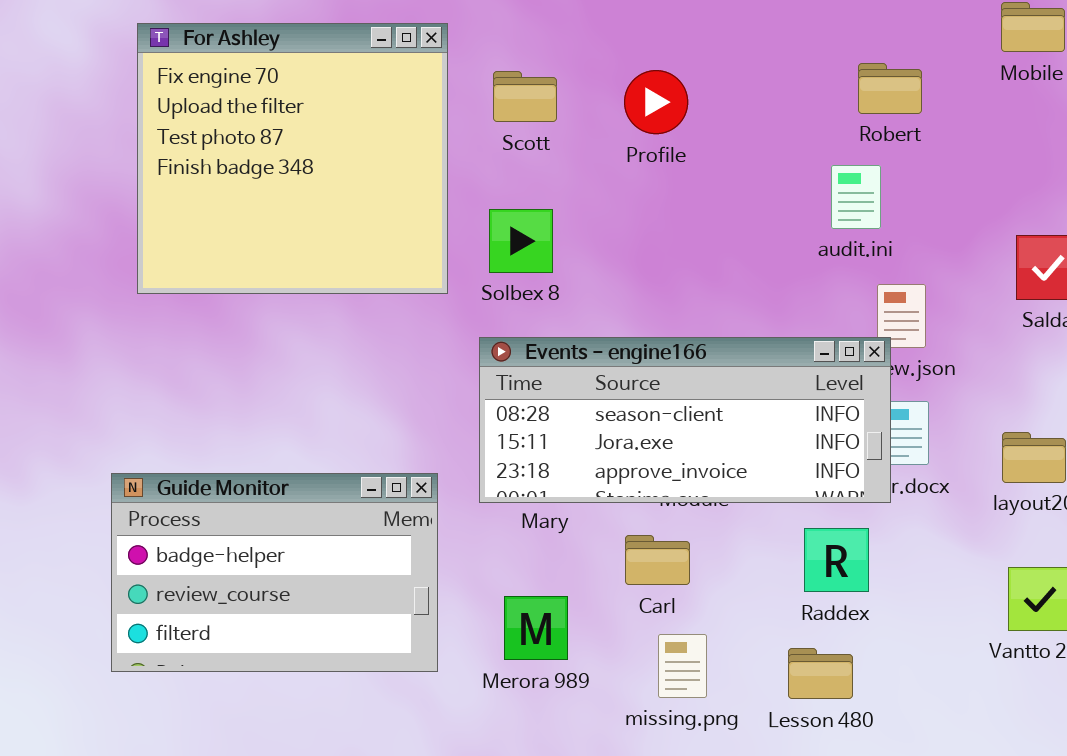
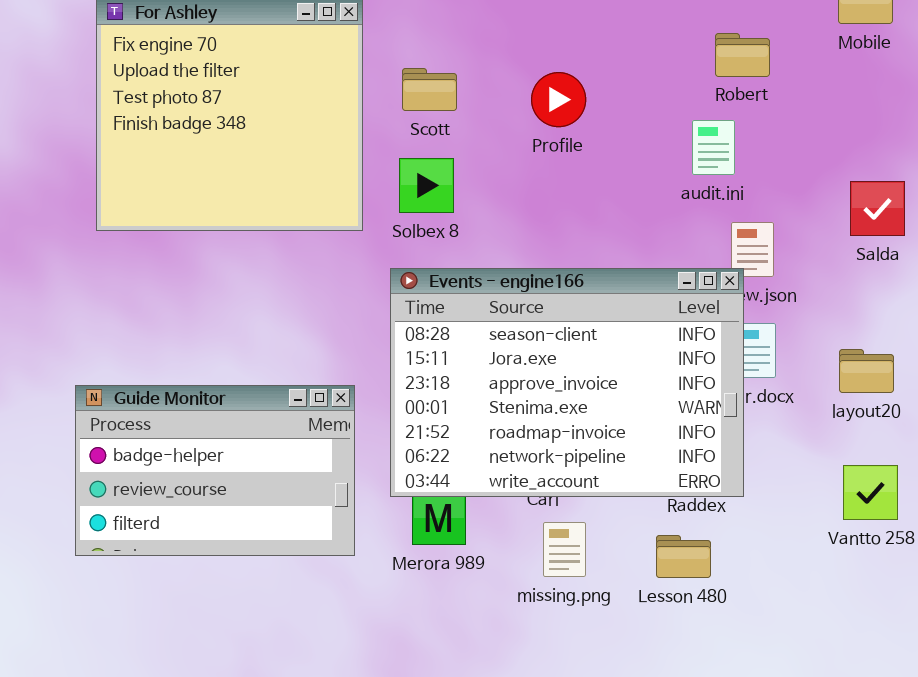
Profile: [624,70,688,134] -> [531,72,586,127], moved
Scott: [493,71,557,122] -> [402,68,457,111], moved
Events - engine166: [479,337,891,503] -> [390,268,744,497], resized

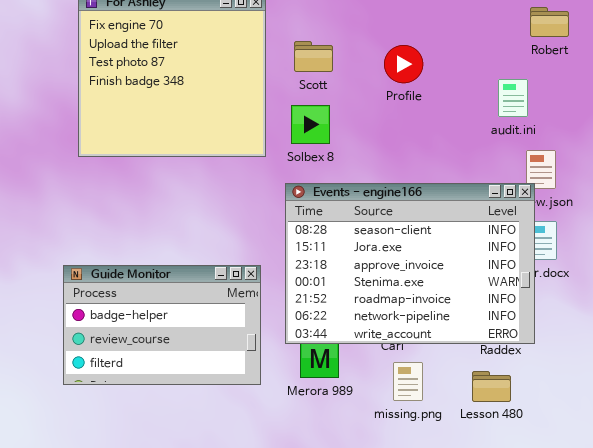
Robert: [715,33,770,77] -> [530,7,569,37], moved

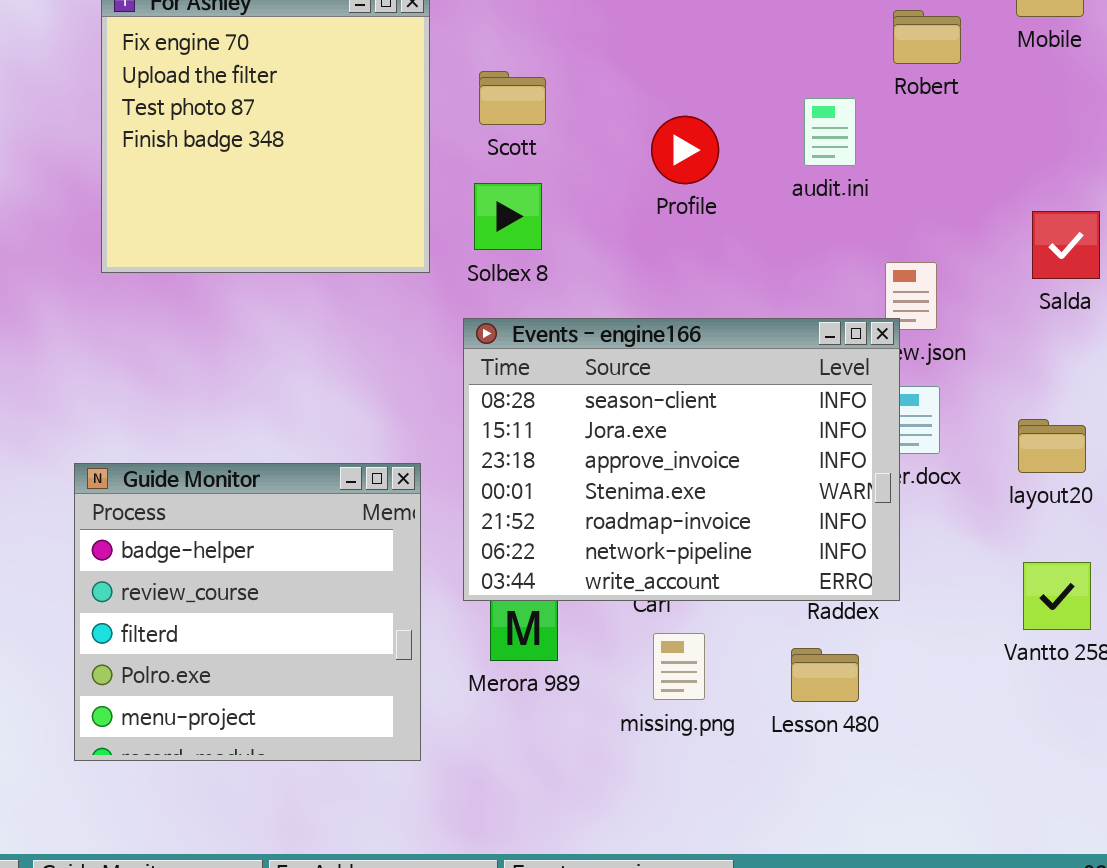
Profile: [384,45,423,83] -> [651,116,719,184], moved
audit.ini: [498,79,528,117] -> [804,98,856,166], moved
Guide Monitor: [63,265,261,385] -> [74,463,421,761], resized

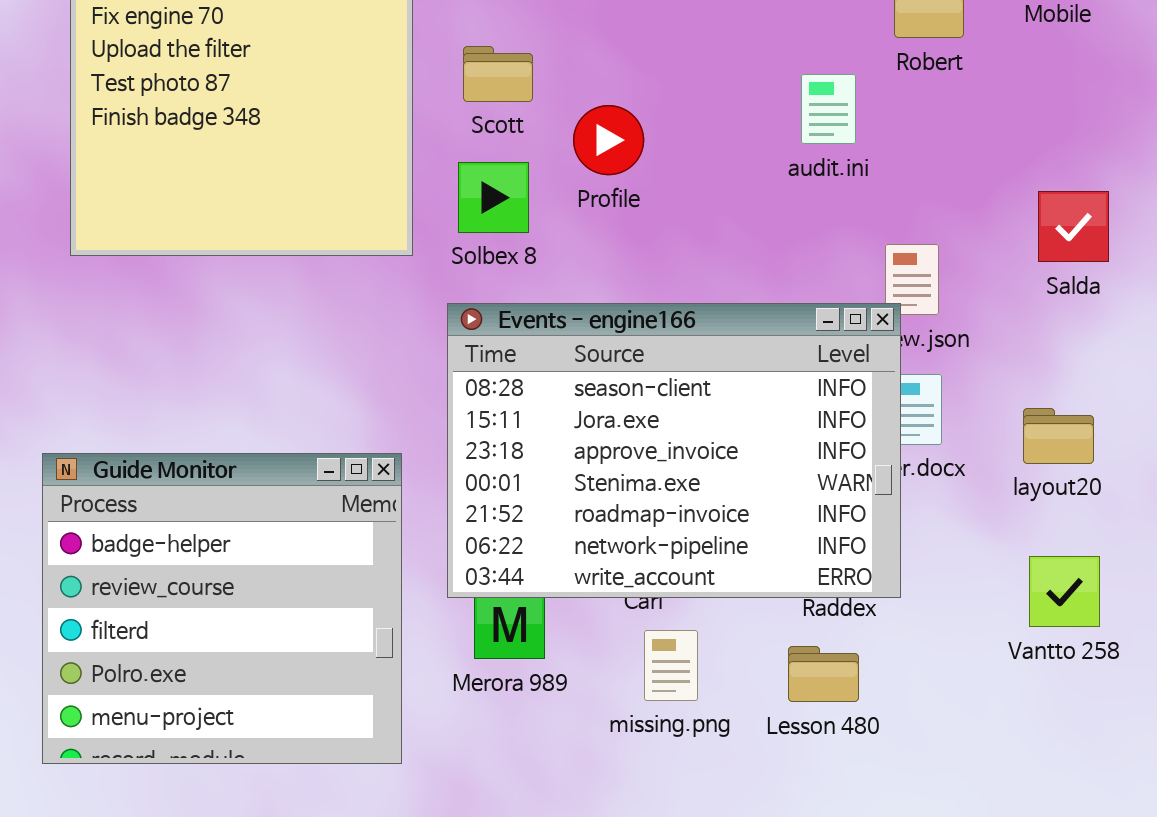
Profile: [651,116,719,184] -> [573,105,644,175], moved

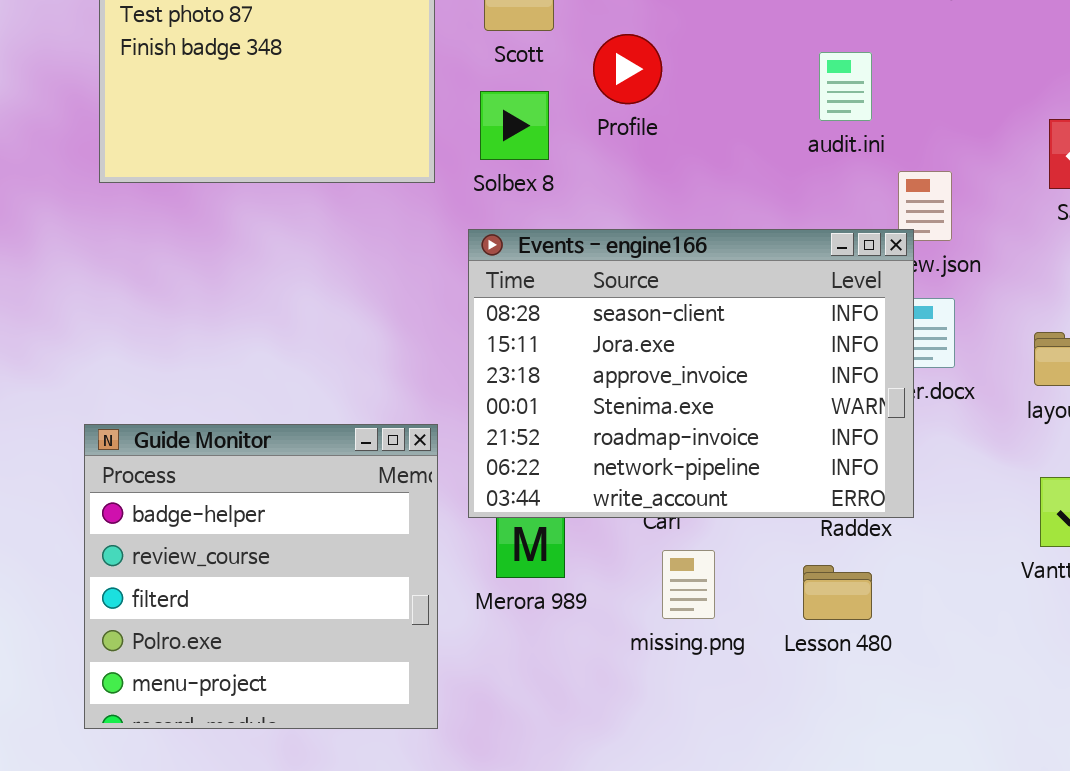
audit.ini: [801,74,856,144] -> [819,52,872,121], moved
Guide Monitor: [42,453,402,764] -> [84,424,438,729], moved

